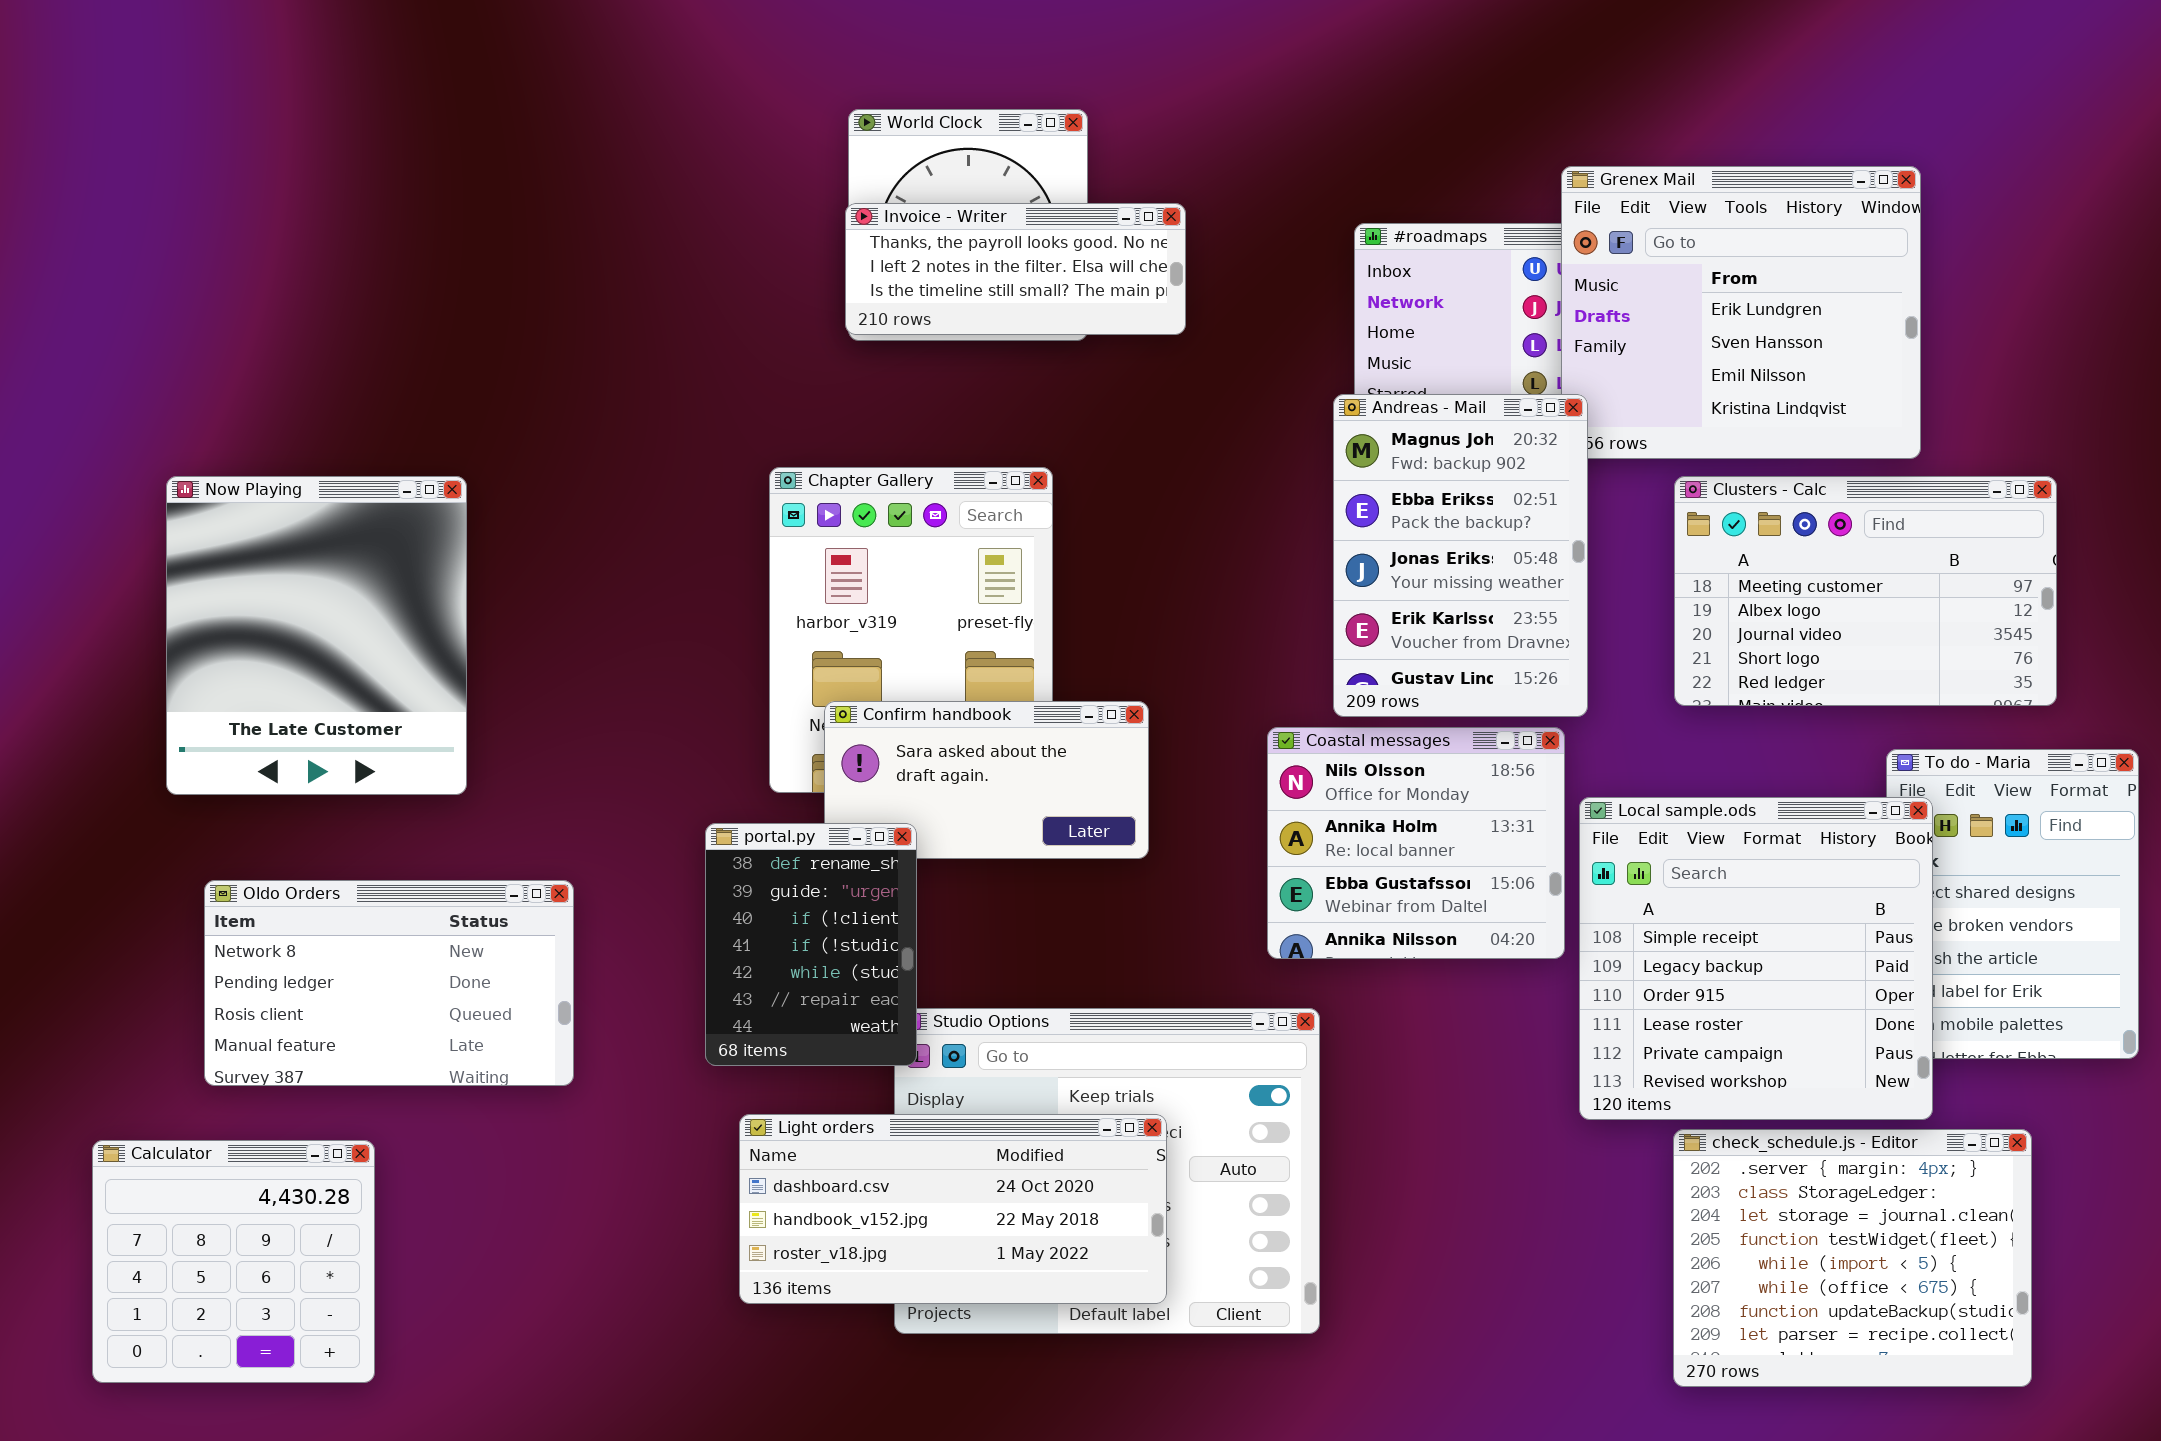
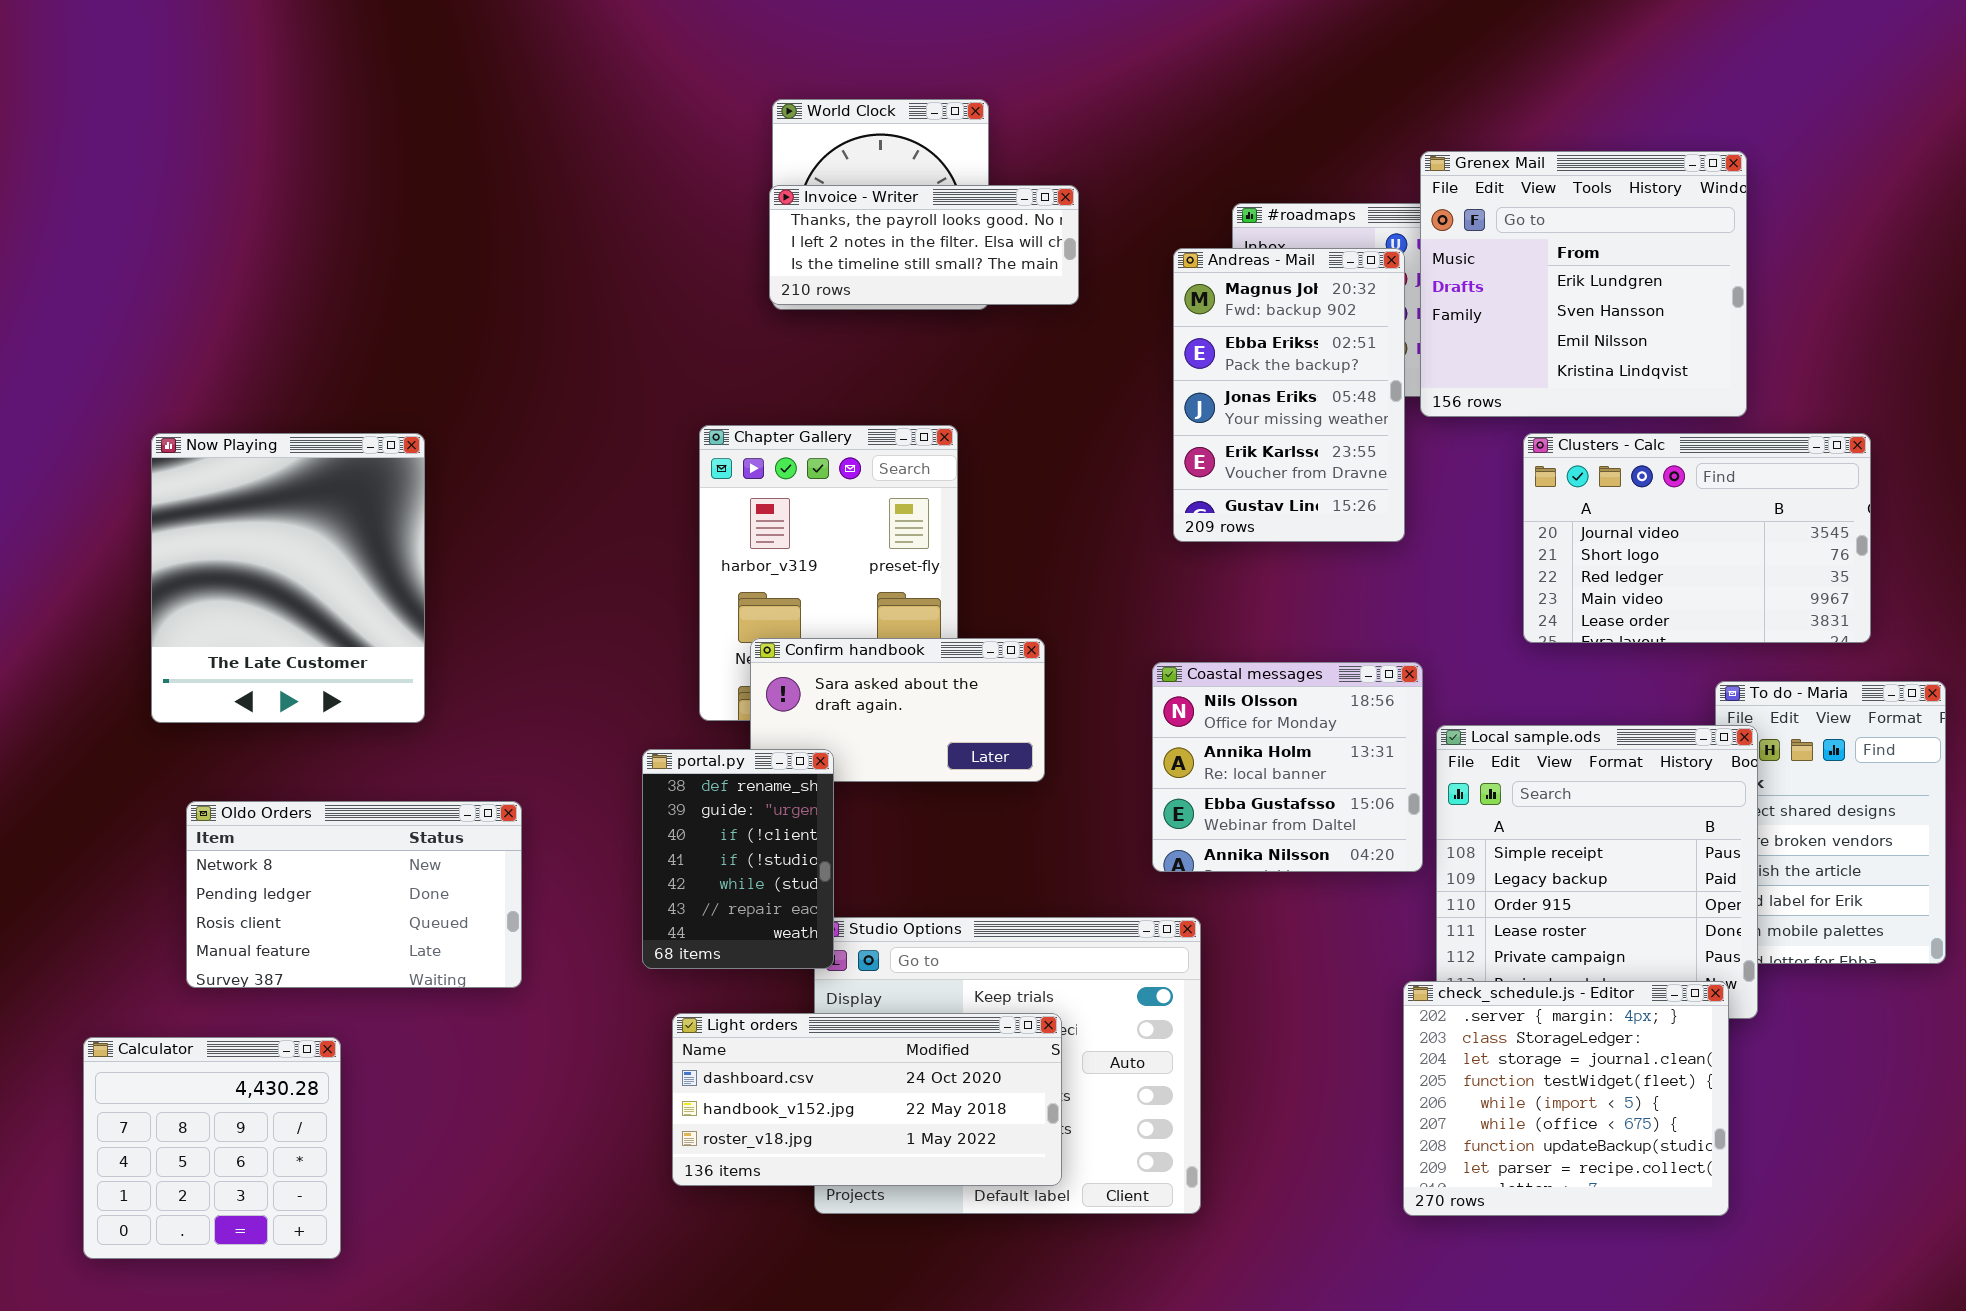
Andreas - Mail: [1333,394,1588,717] -> [1173,248,1405,542], moved
Clusters - Calc: [1674,476,2057,706] -> [1523,433,1871,643], scrolled down 2 rows
check_schedule.js - Editor: [1673,1129,2032,1387] -> [1403,981,1729,1216], moved

